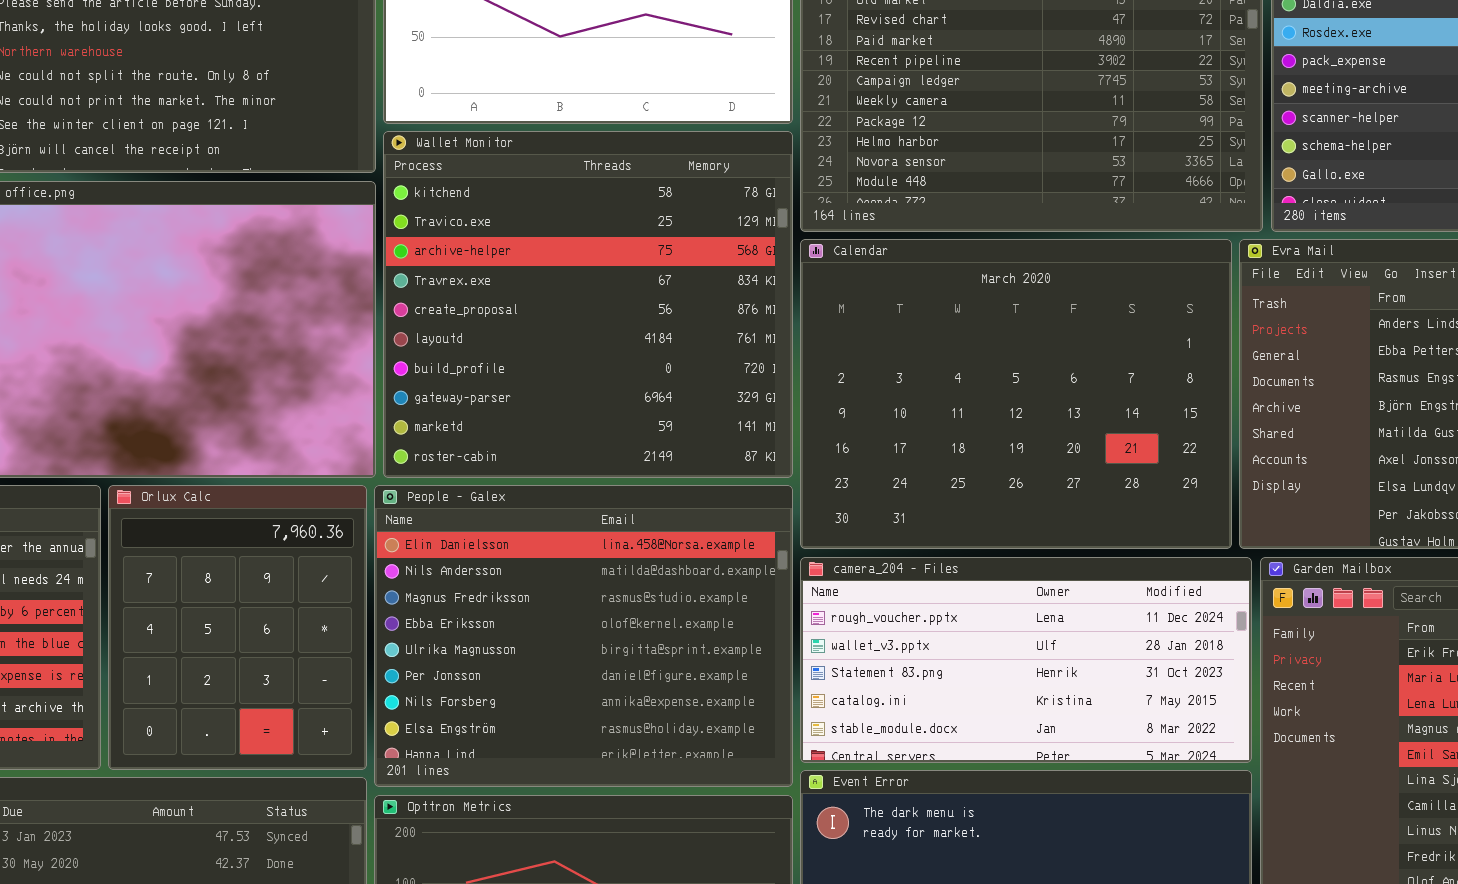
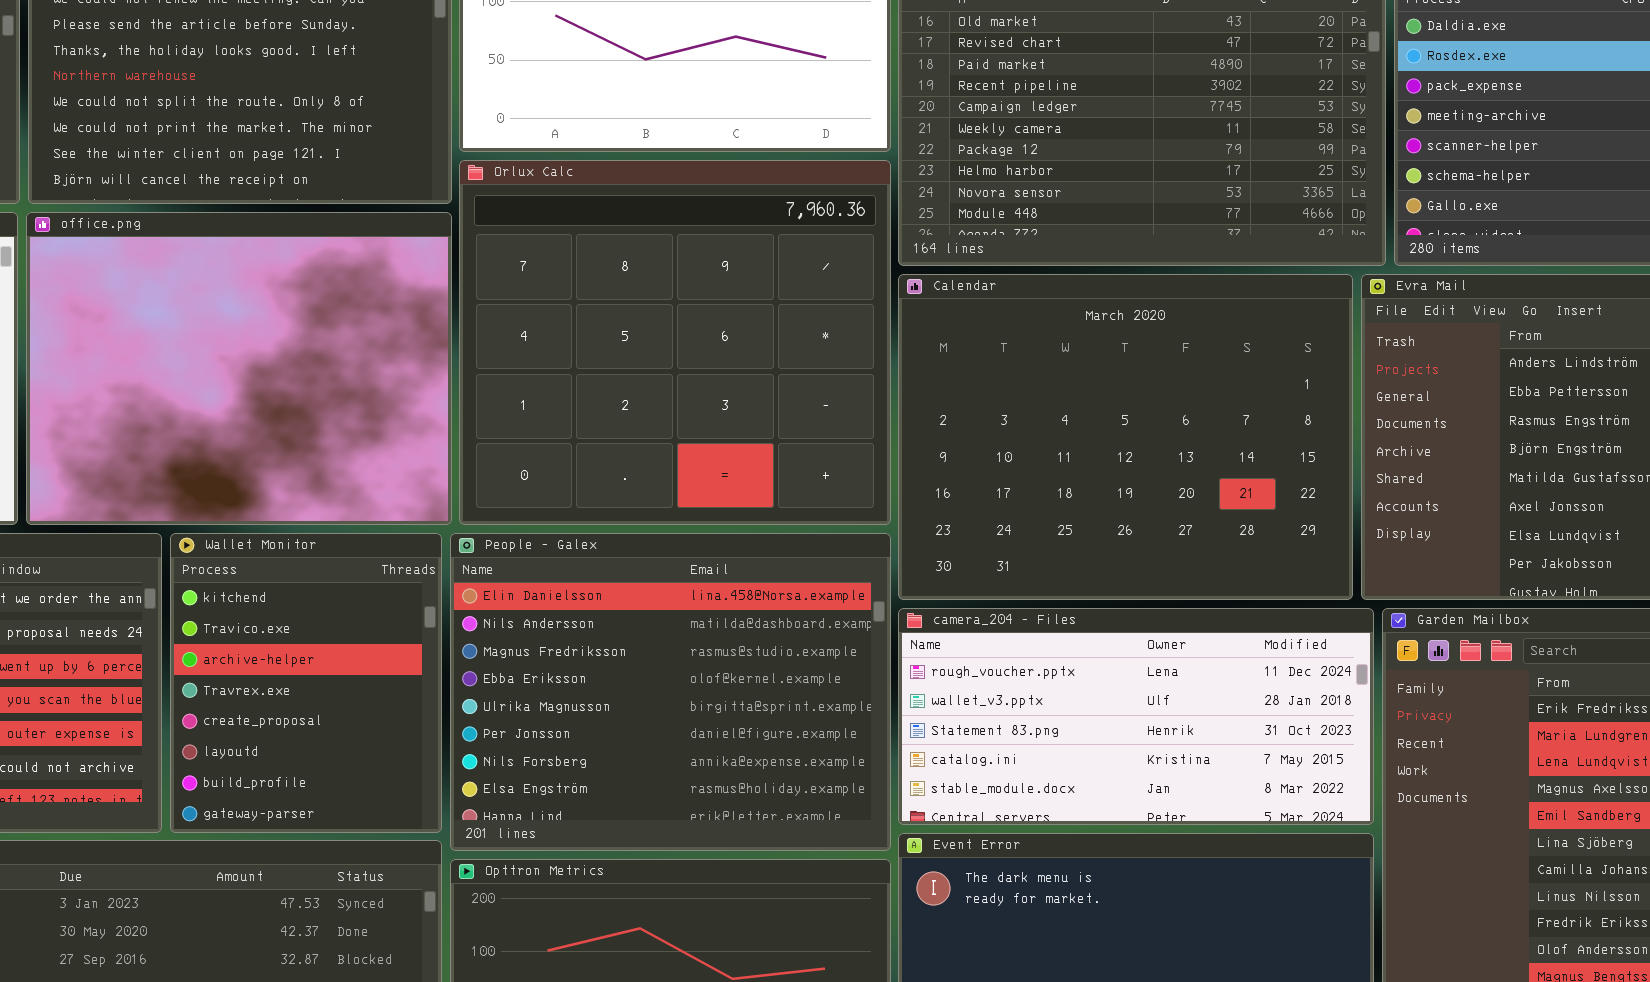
Wallet Monitor: [383,131,793,478] -> [170,533,442,833], moved, resized
Orlux Calc: [108,485,367,770] -> [459,160,891,525], moved, resized

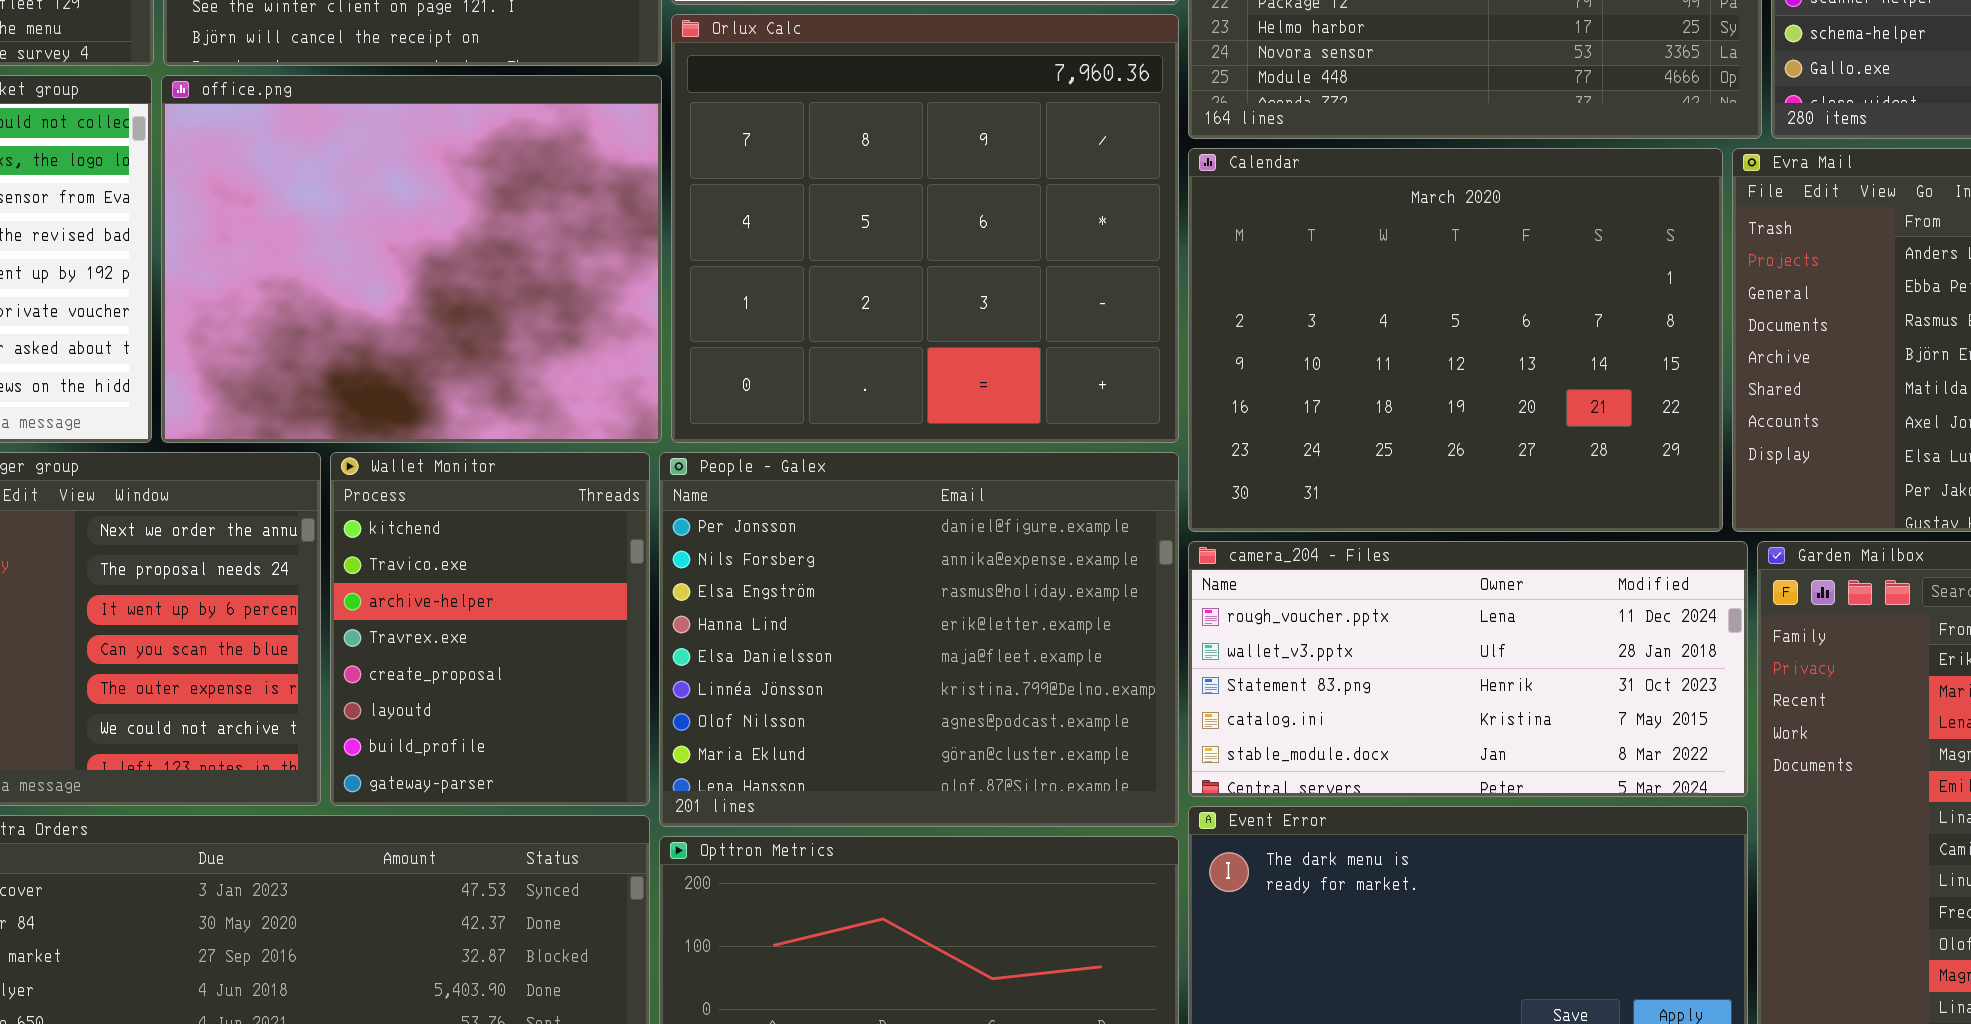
People - Galex: [450,533,891,851] -> [659,452,1179,827], scrolled down 5 rows

